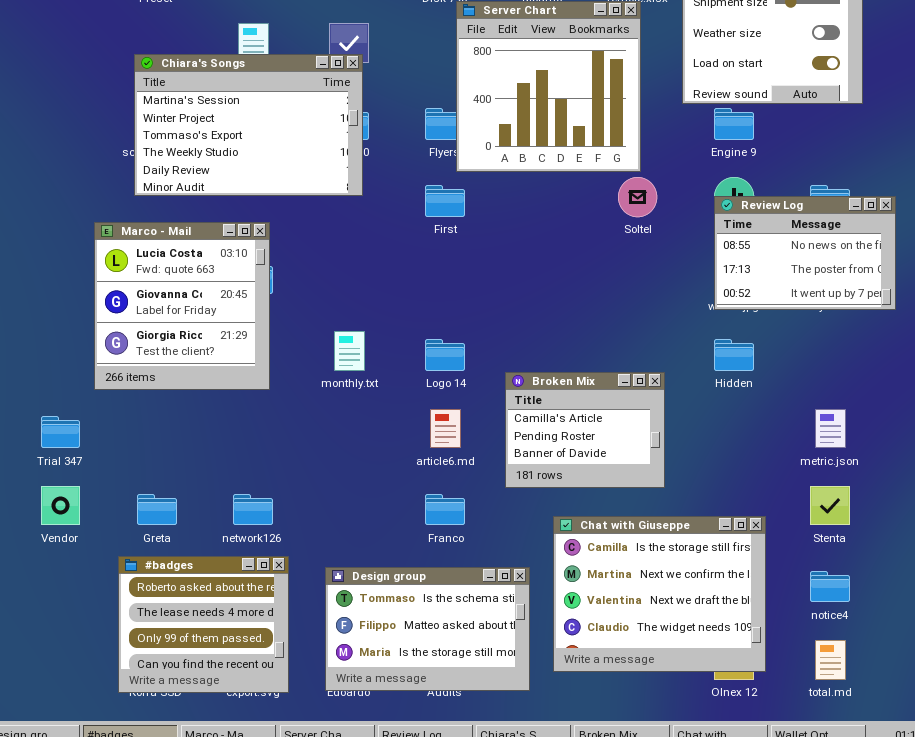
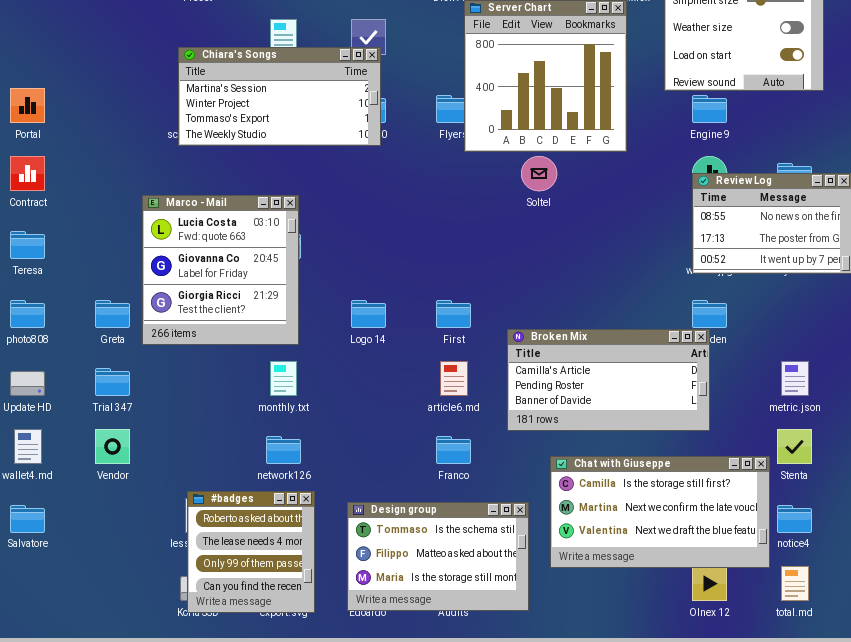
Chiara's Songs: [134,54,363,196] -> [178,47,381,146], resized
Soltel: [618,177,657,217] -> [521,156,557,191], moved
First: [425,185,465,217] -> [436,300,471,328], moved
monthly.txt: [334,331,365,371] -> [270,361,297,396], moved
Logo 14: [425,339,465,371] -> [351,300,386,328], moved
Broken Mix: [505,372,665,488] -> [507,329,710,431], resized
Greta: [137,494,177,525] -> [95,300,130,328], moved
Chat with Giuseppe: [553,516,766,672] -> [550,456,770,568], resized
#badges: [118,556,289,693] -> [187,491,315,613], resized

